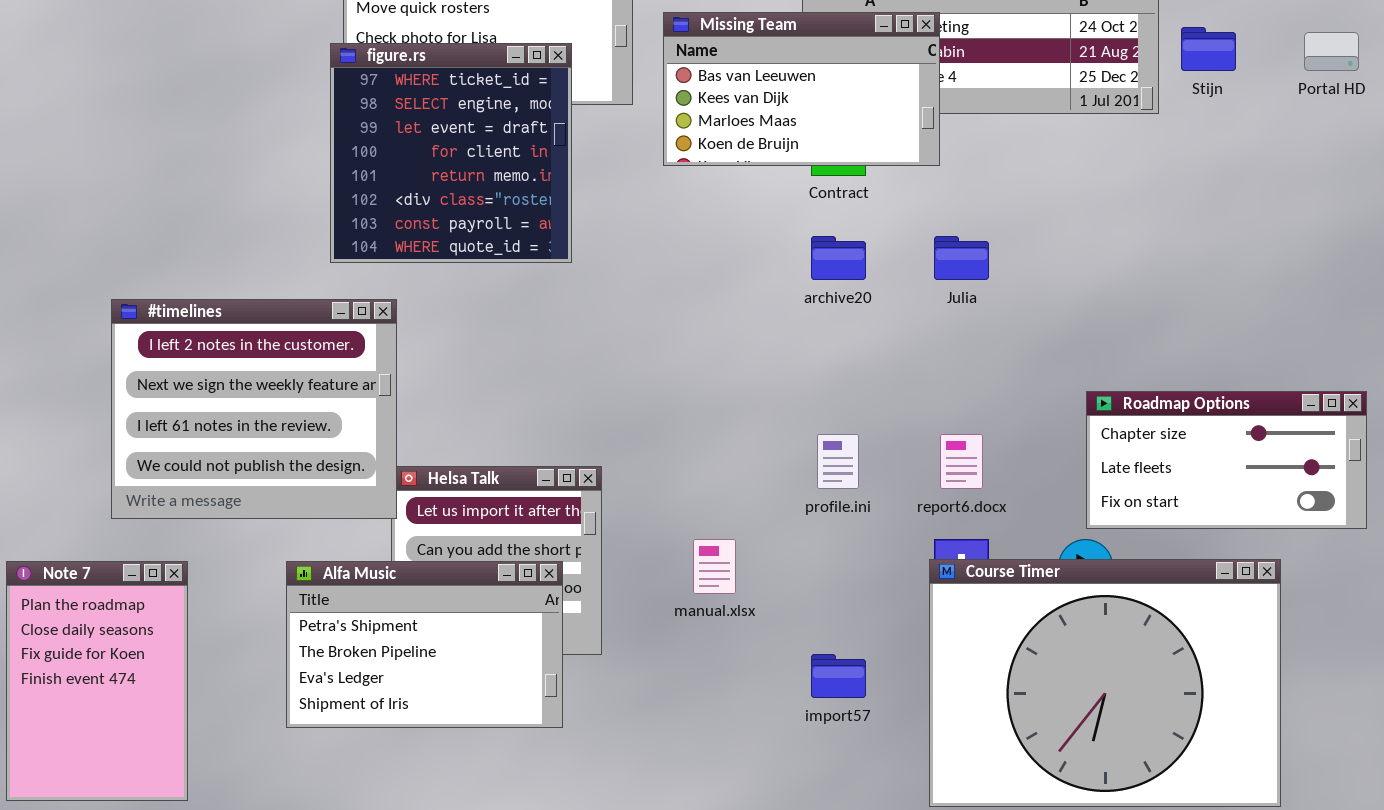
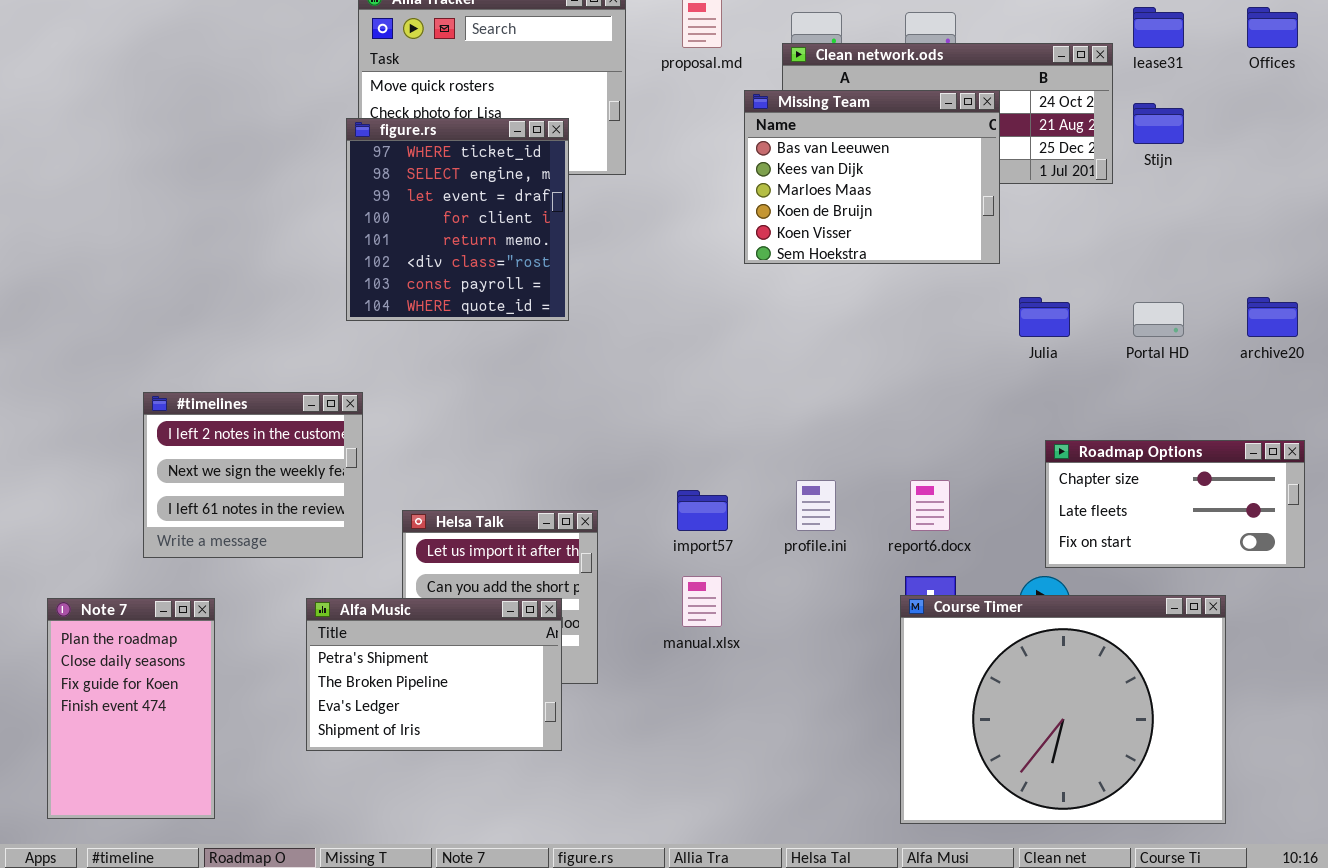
Missing Team: [663,12,940,166] -> [744,90,1000,264], moved, resized
Portal HD: [1304,32,1359,71] -> [1133,302,1184,337], moved
archive20: [811,236,866,280] -> [1247,297,1298,337], moved
Julia: [934,236,989,280] -> [1019,297,1070,337], moved
#timelines: [111,299,397,519] -> [143,392,363,558], resized
import57: [811,654,866,698] -> [677,490,728,531], moved

